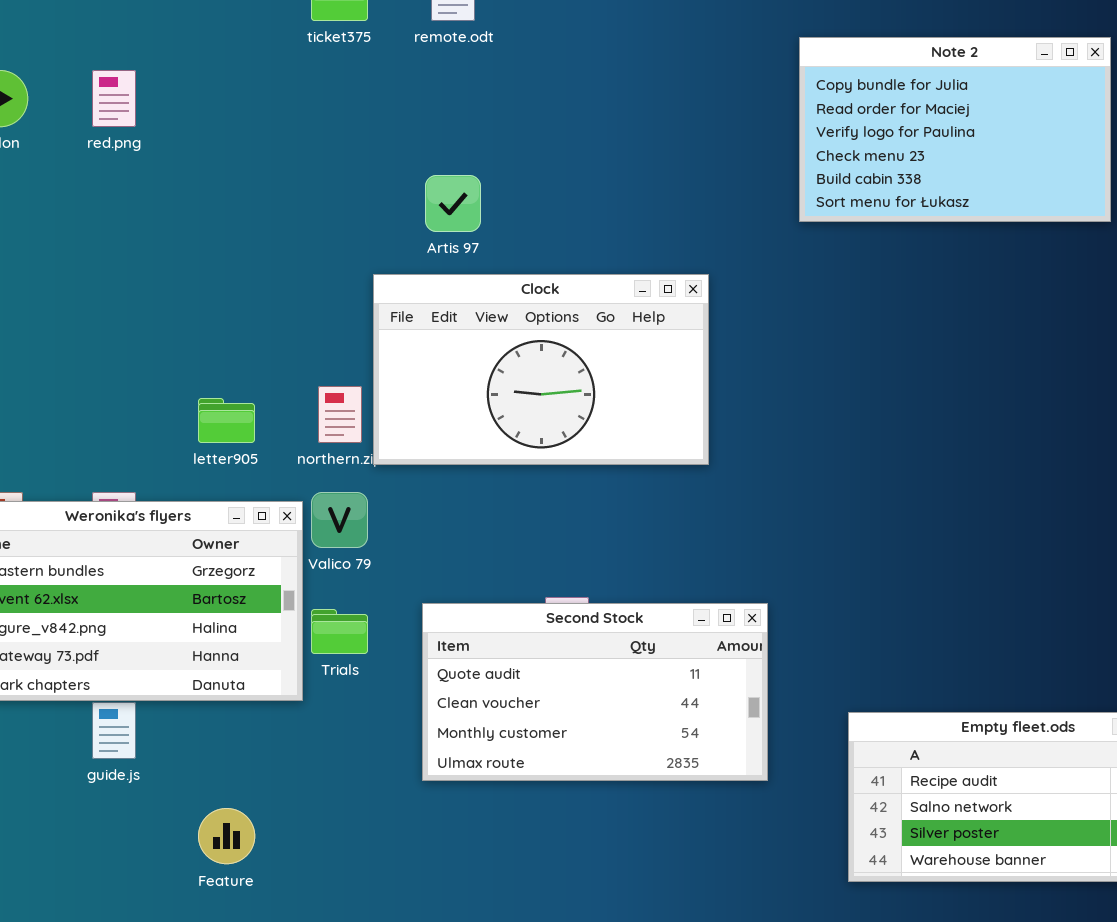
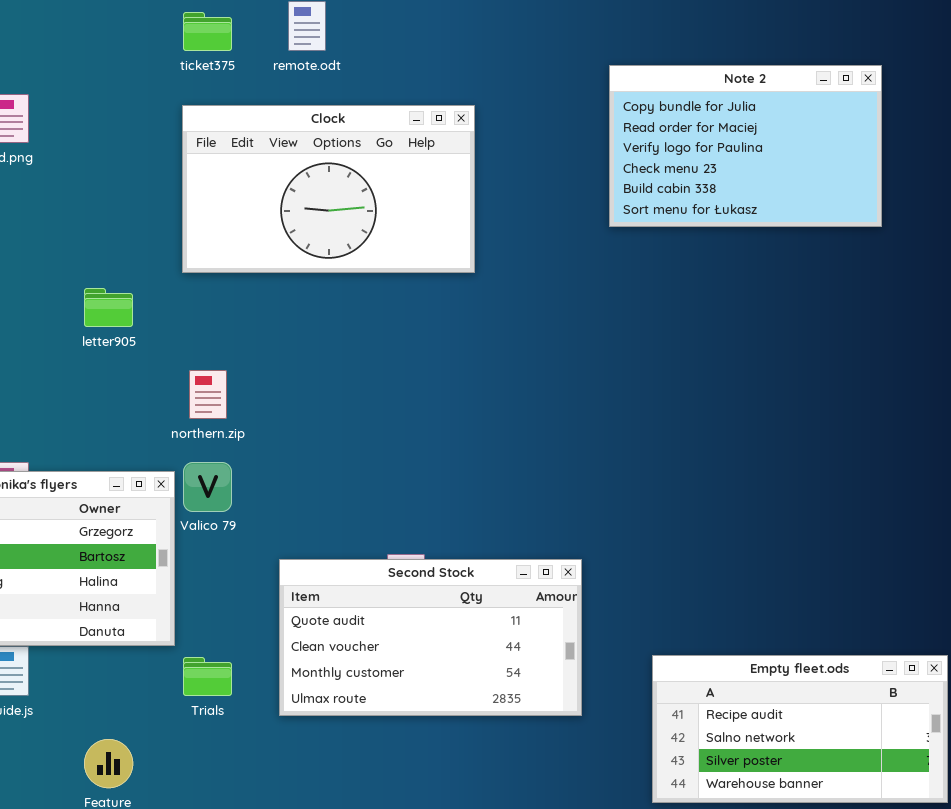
Clock: [373,274,709,465] -> [182,105,475,273], moved
letter905: [198,398,255,443] -> [84,288,133,327], moved
Trials: [311,609,368,654] -> [183,657,232,696], moved

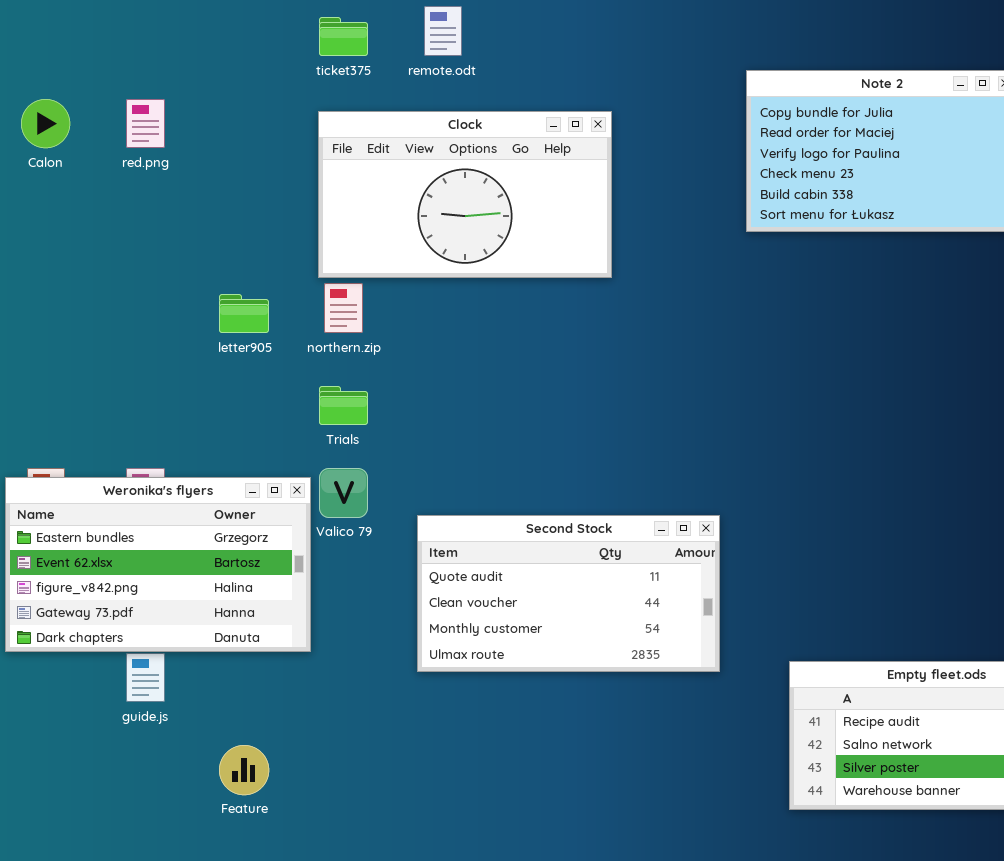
northern.zip: [189,370,227,419] -> [324,283,363,333], moved
Second Stock: [279,559,582,716] -> [417,515,720,672], moved
Trials: [183,657,232,696] -> [319,386,368,425], moved

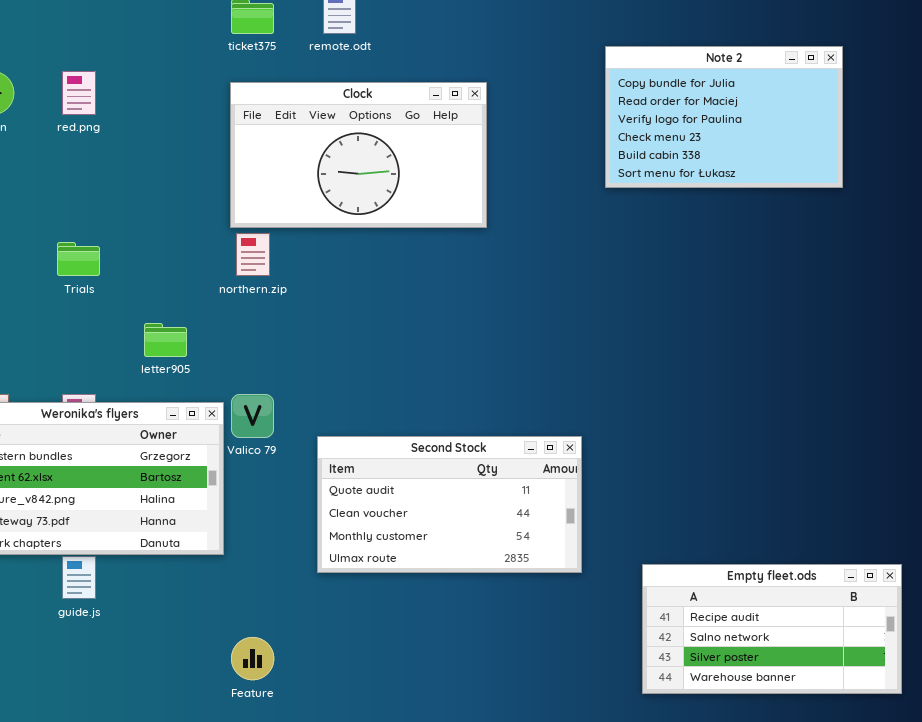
letter905: [219,294,269,333] -> [144,323,187,357], moved
Trials: [319,386,368,425] -> [57,242,100,276], moved
Feature: [219,745,269,795] -> [231,637,274,680], moved

